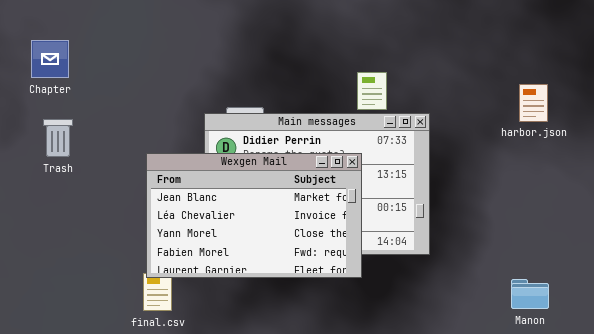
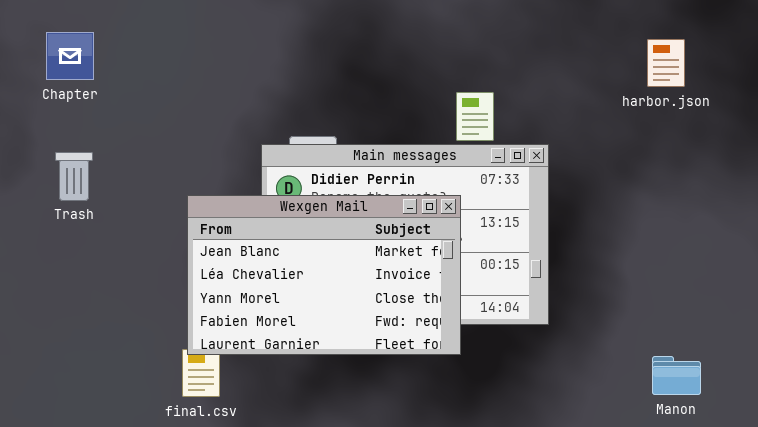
Chapter: [31,40,69,78] -> [46,32,94,80], moved
harbor.json: [519,84,548,122] -> [647,39,685,87], moved

